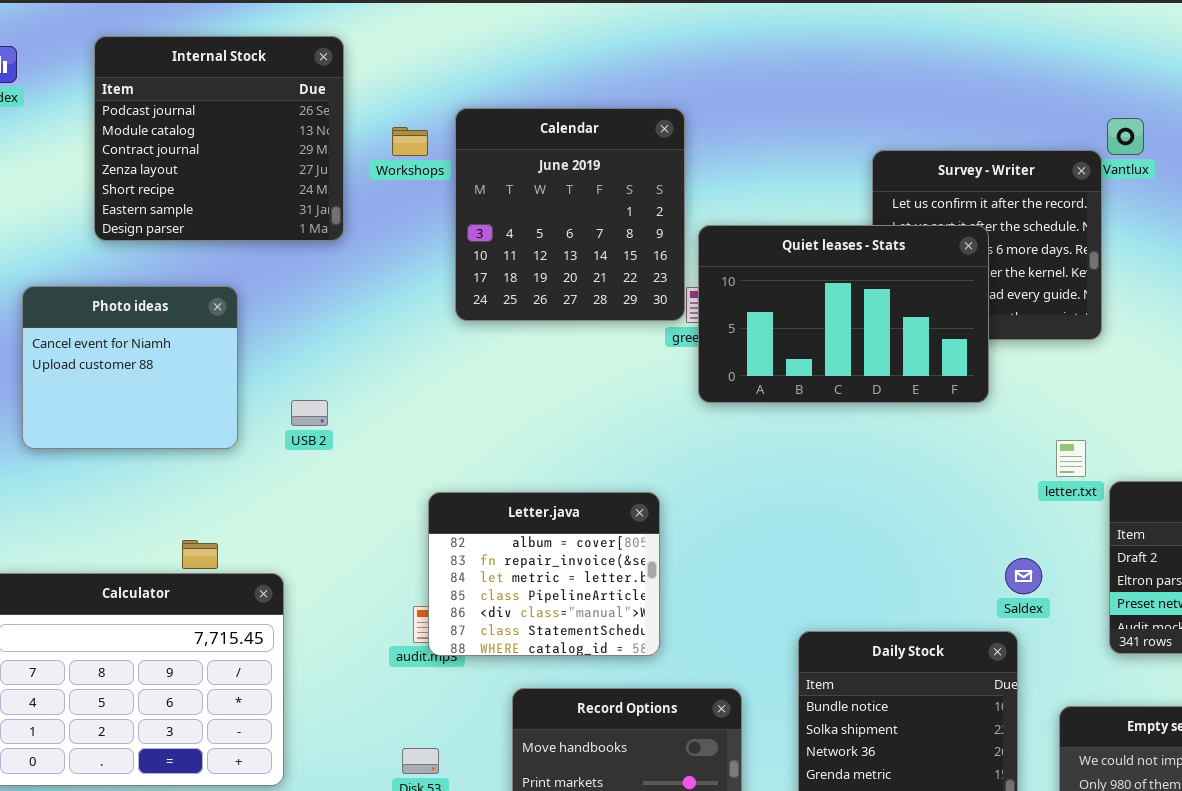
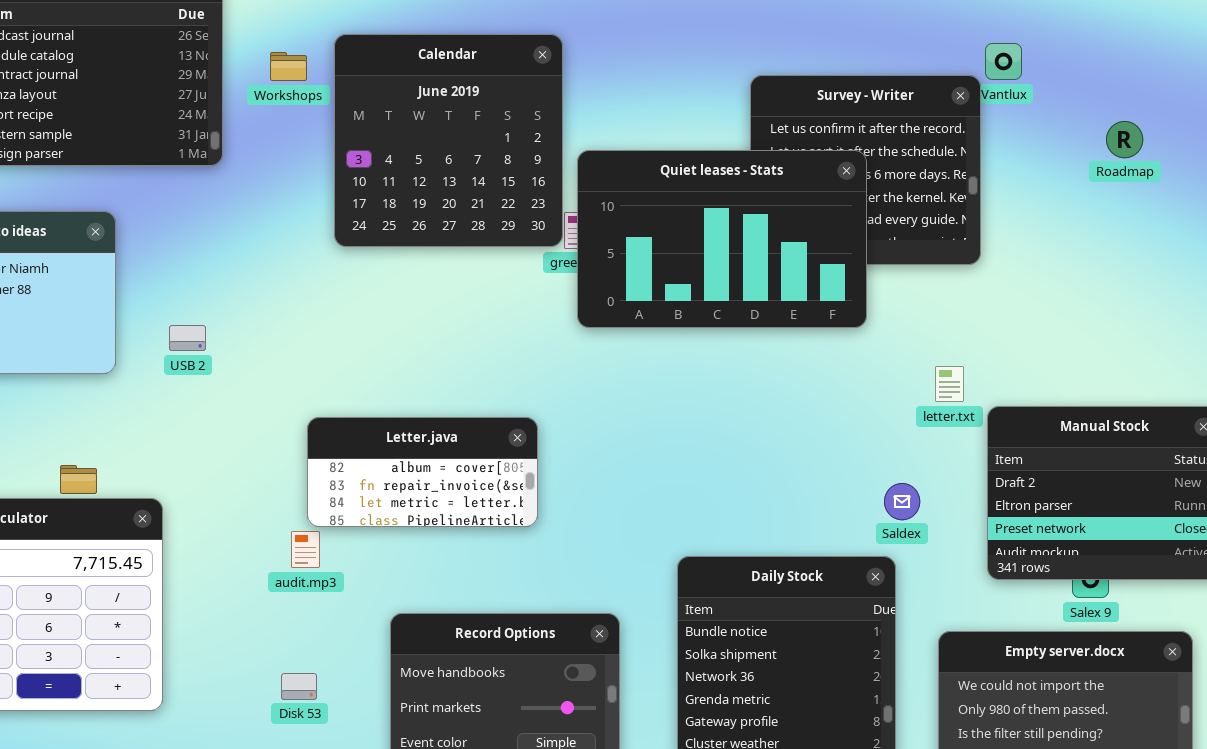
Letter.java: [428,492,660,656] -> [307,417,538,527], resized

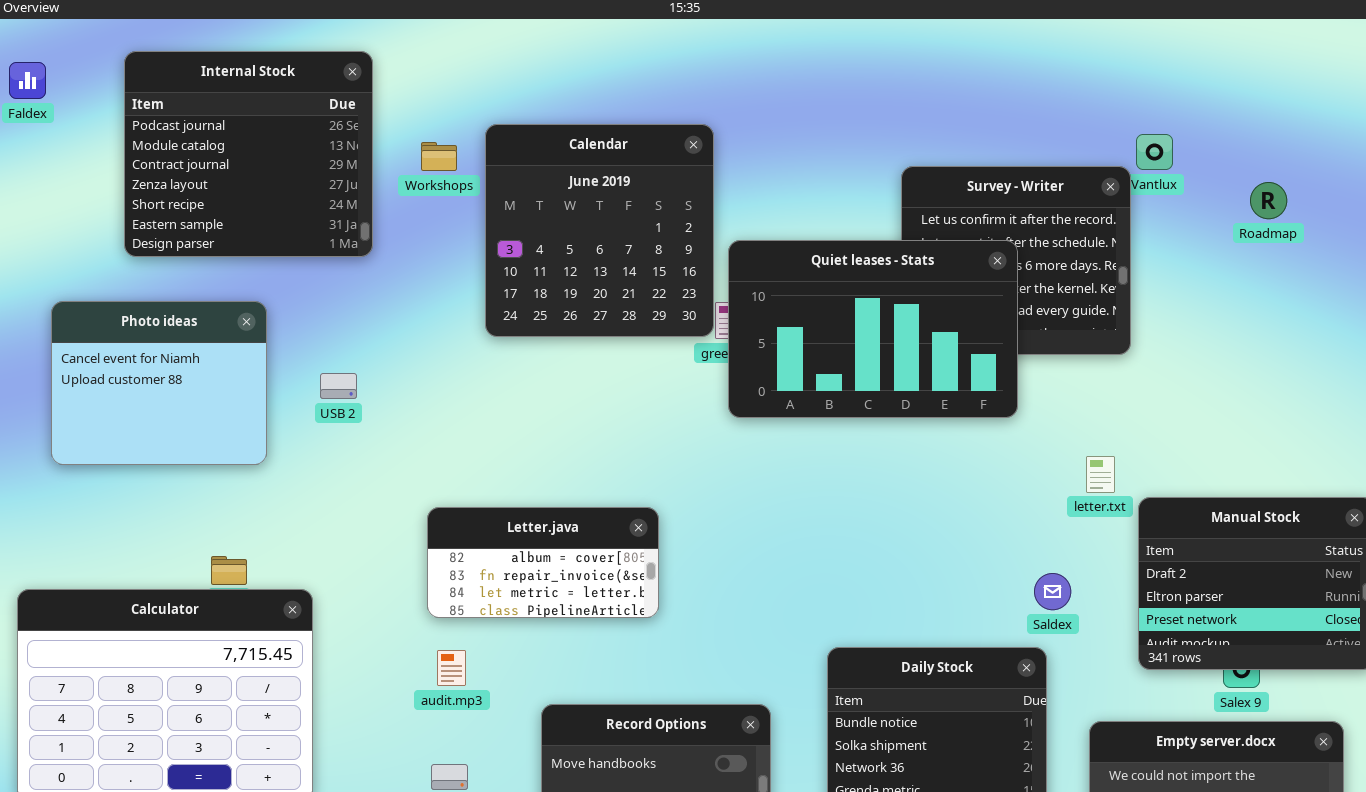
Roadmap: [1106,121,1143,158] -> [1250,182,1287,219], moved
USB 2: [169,325,206,351] -> [320,373,357,399], moved
Letter.java: [307,417,538,527] -> [427,507,659,618], moved
audit.mp3: [291,531,320,568] -> [437,650,466,686], moved

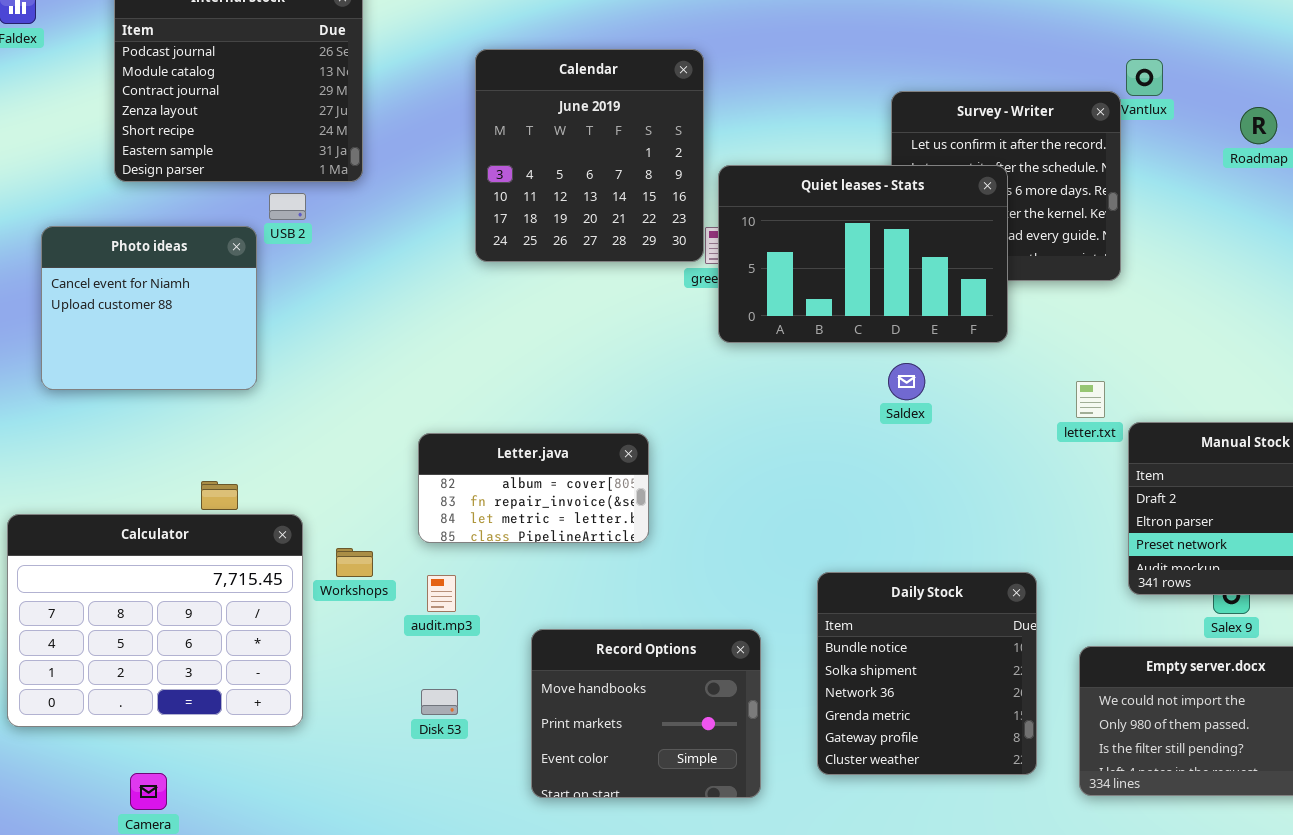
Workshops: [421,142,457,171] -> [336,548,373,577], moved
USB 2: [320,373,357,399] -> [269,193,306,220], moved
Saldex: [1034,573,1071,610] -> [888,363,925,400], moved

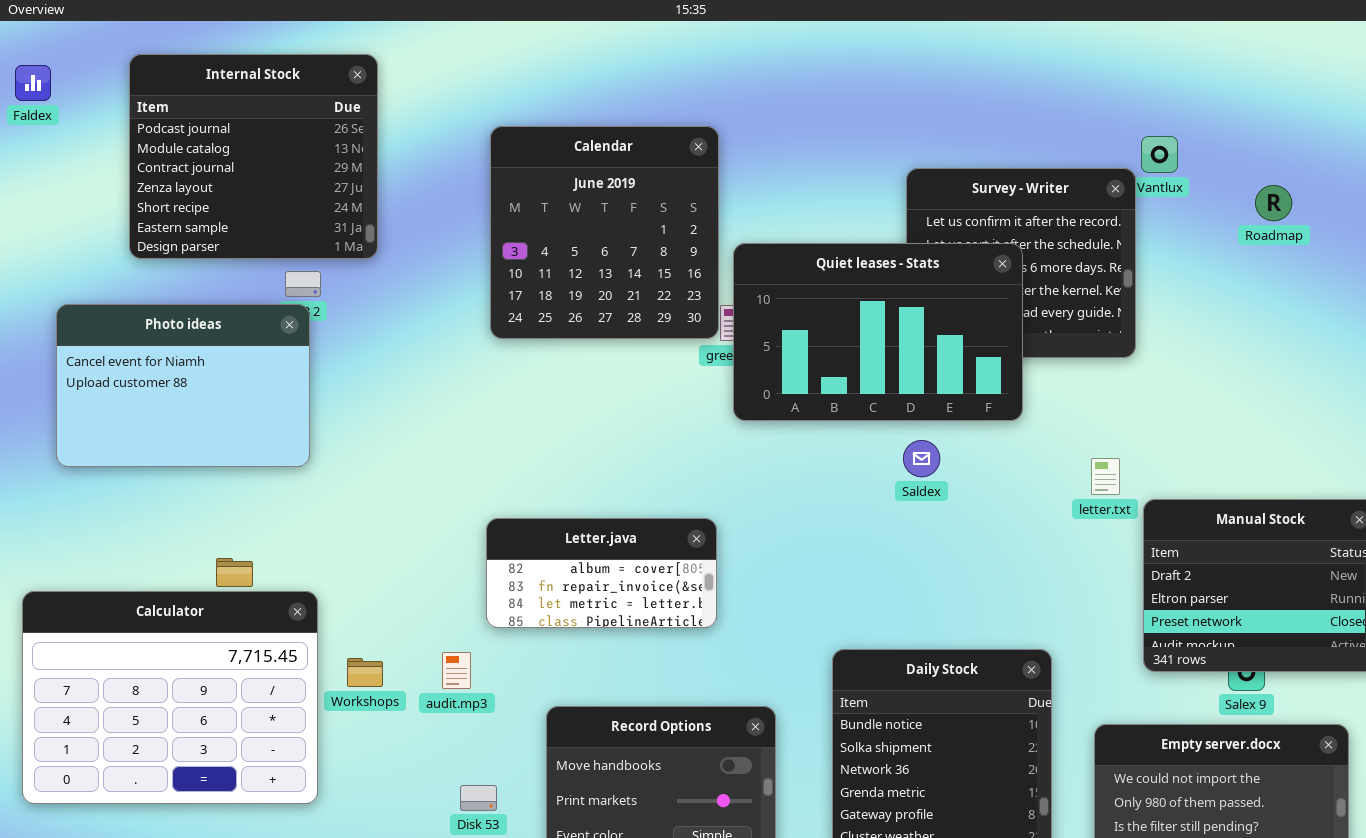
Photo ideas: [41,226,257,390] -> [56,304,310,467], resized
Letter.java: [418,433,649,543] -> [486,518,717,628], moved
Workshops: [336,548,373,577] -> [347,658,383,687], moved
Disk 53: [421,689,458,715] -> [460,785,497,811], moved

